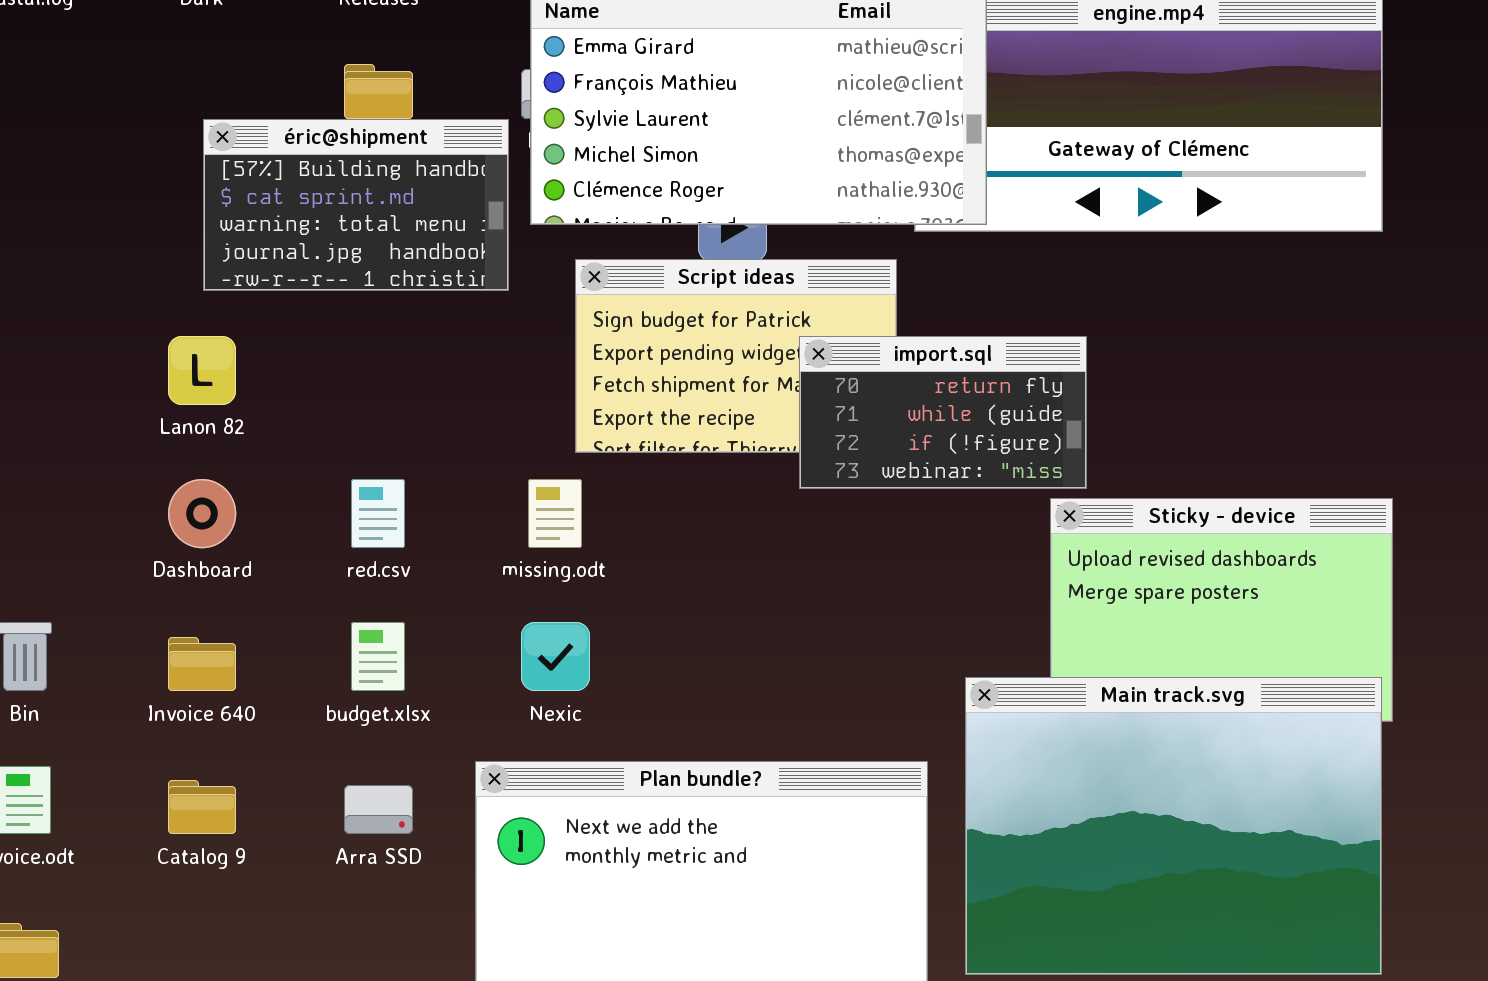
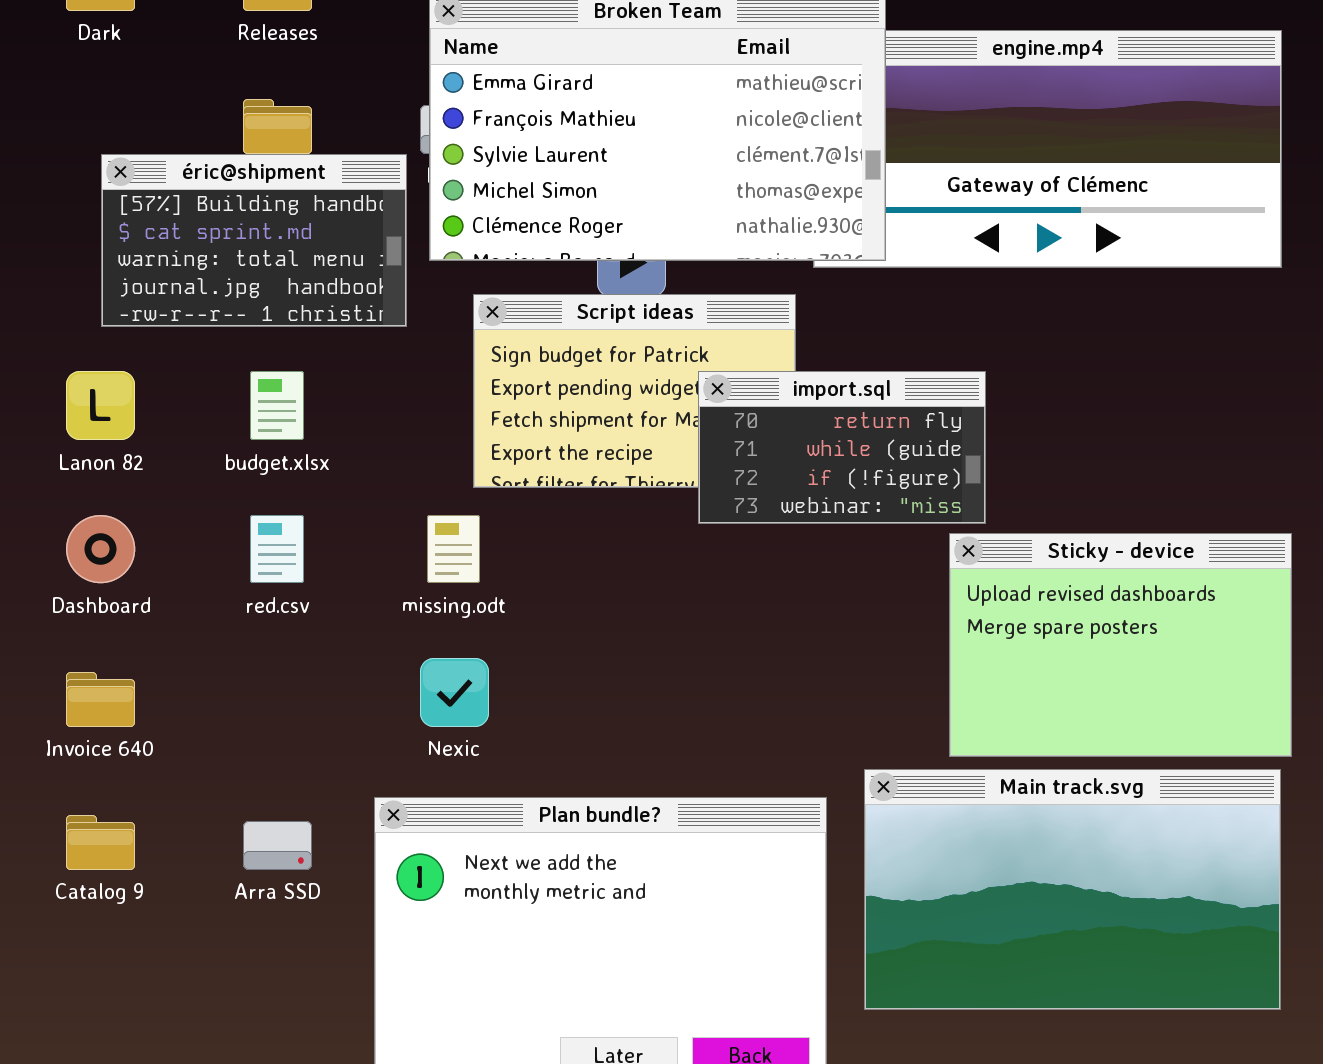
budget.xlsx: [351,622,405,691] -> [250,371,304,440], moved
Main track.svg: [965,677,1382,975] -> [864,769,1281,1010], resized

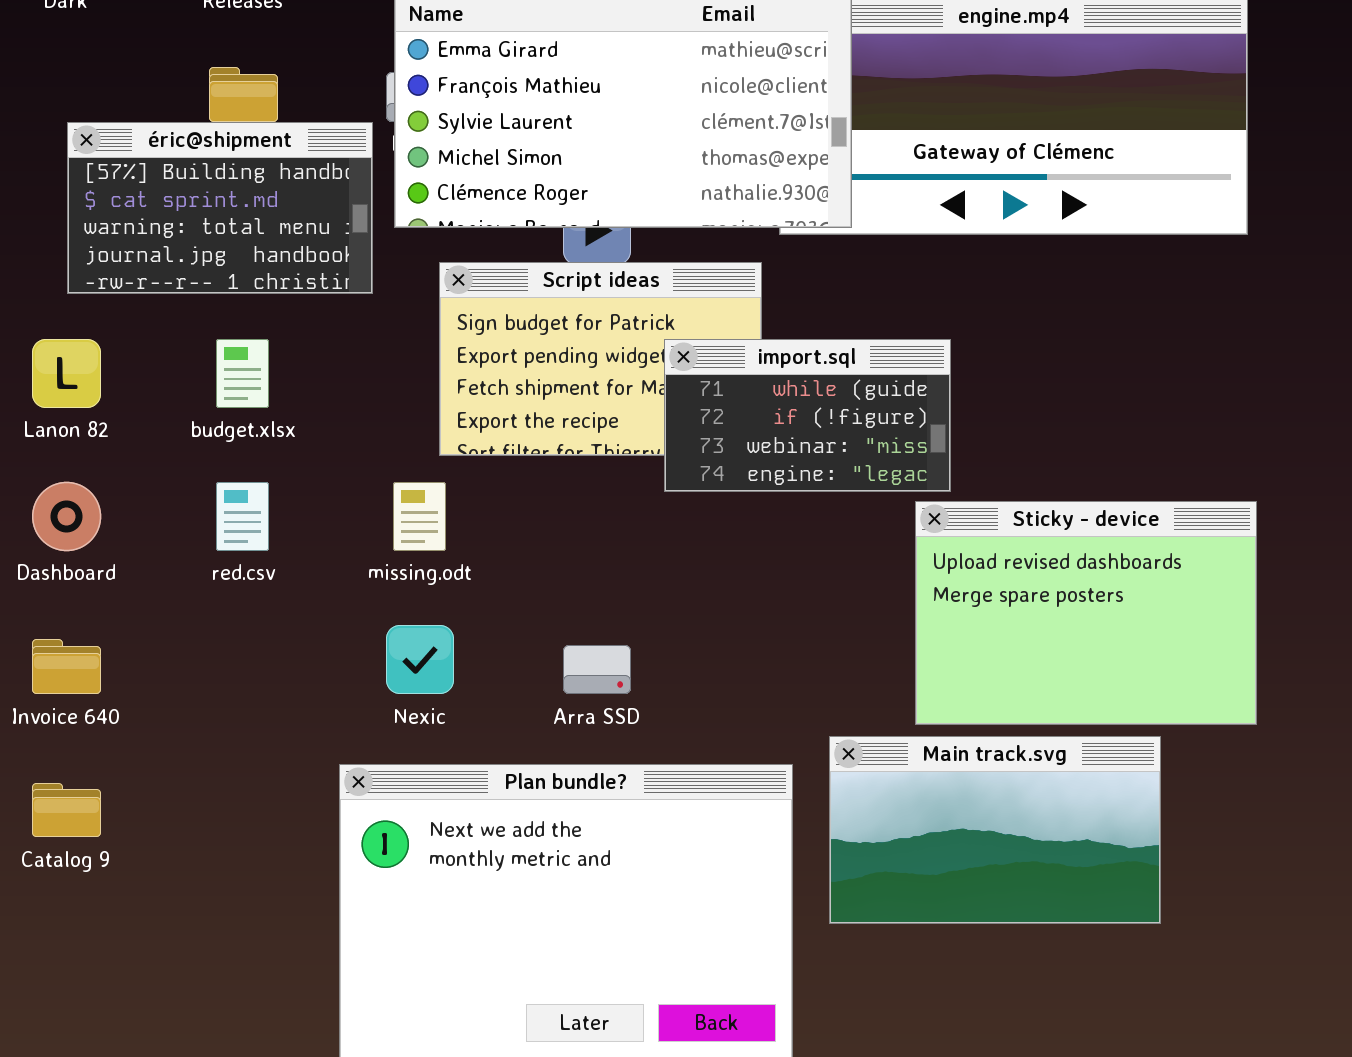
import.sql: [698,371,986,524] -> [664,339,951,492], scrolled down 1 row
Main track.svg: [864,769,1281,1010] -> [829,736,1161,924], resized
Arra SSD: [243,821,312,870] -> [563,645,631,694], moved

